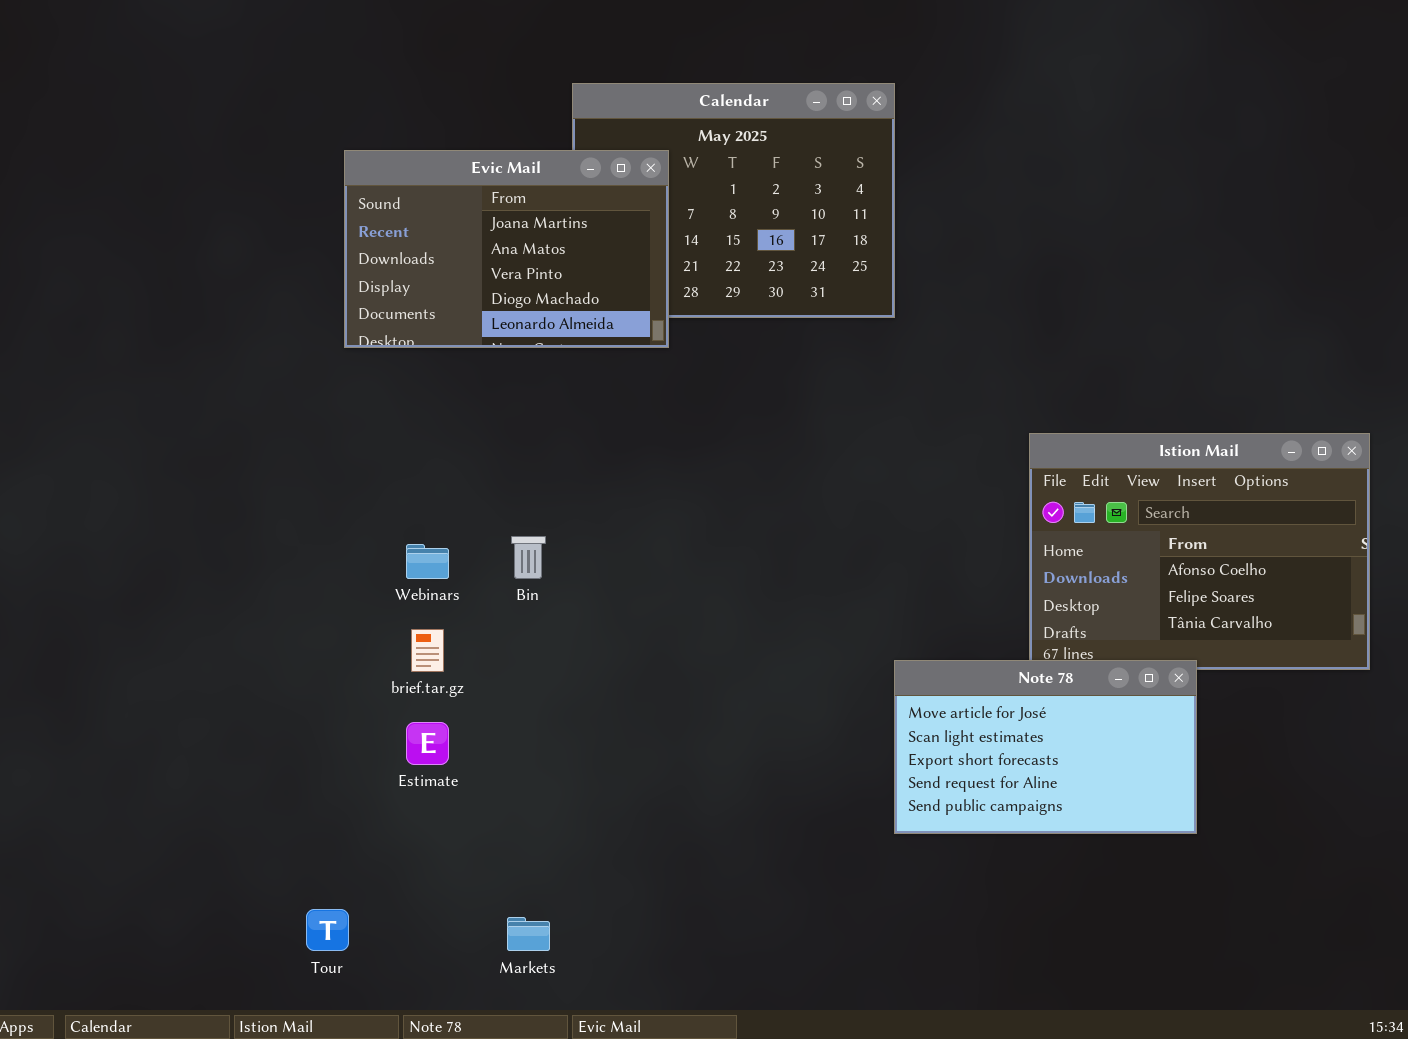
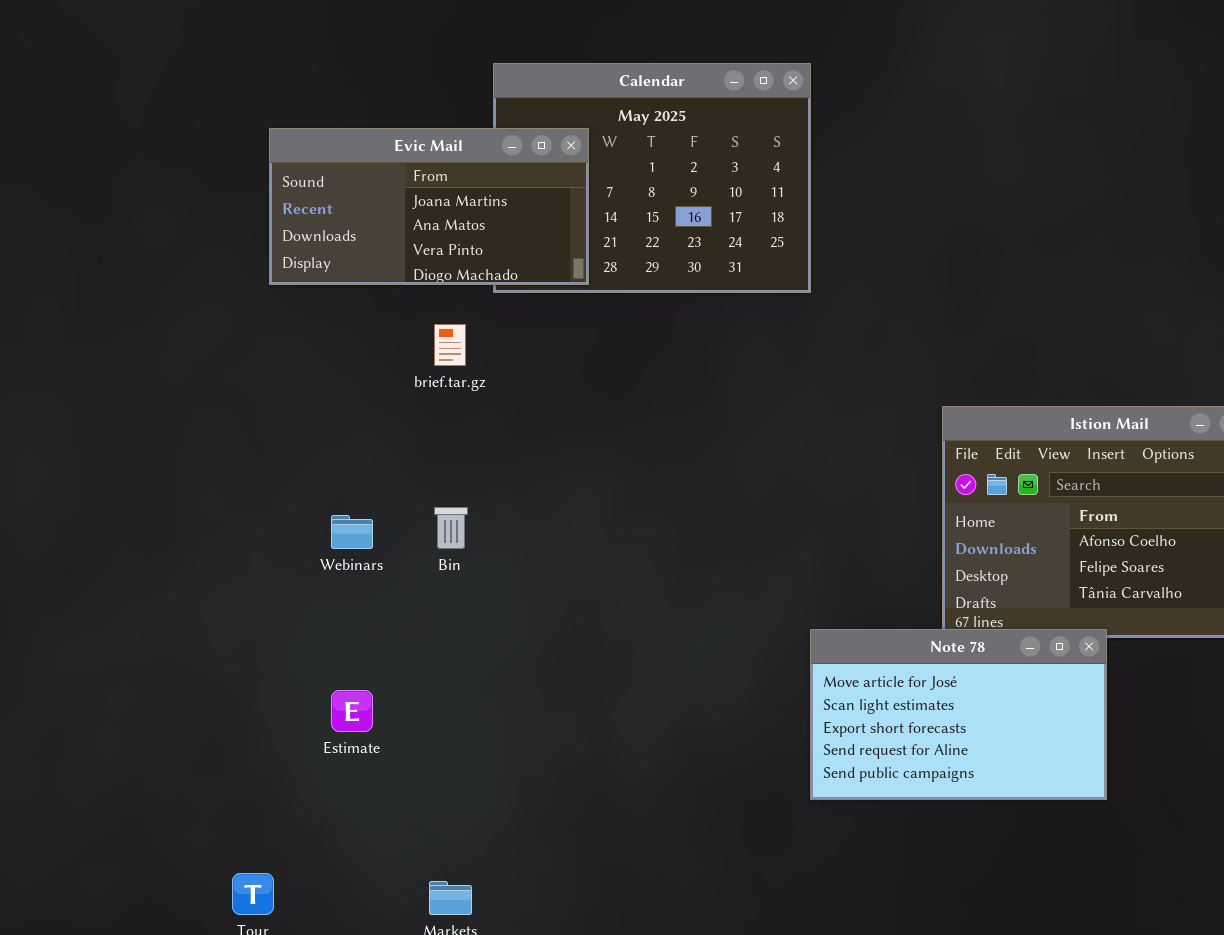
Evic Mail: [344,150,669,348] -> [269,128,589,285], resized
brief.tar.gz: [411,629,444,672] -> [434,324,466,366], moved

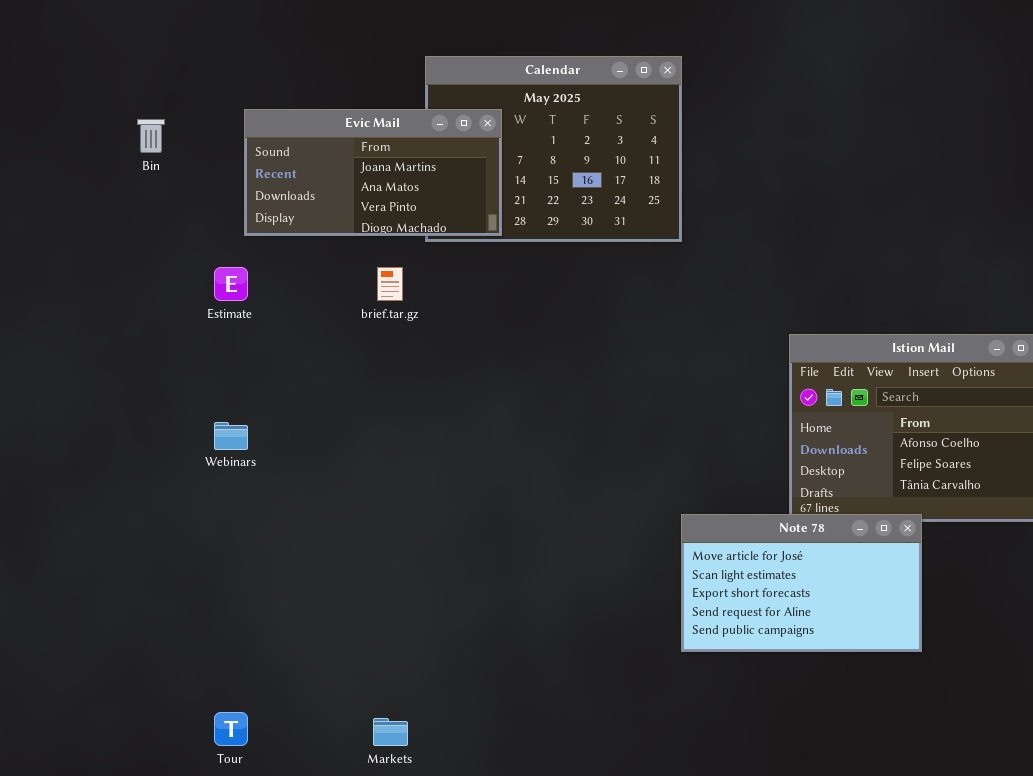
Bin: [434,507,468,549] -> [137,119,165,153], moved
Webinars: [331,515,373,549] -> [214,422,248,450], moved
Estimate: [331,690,373,732] -> [214,267,248,301], moved

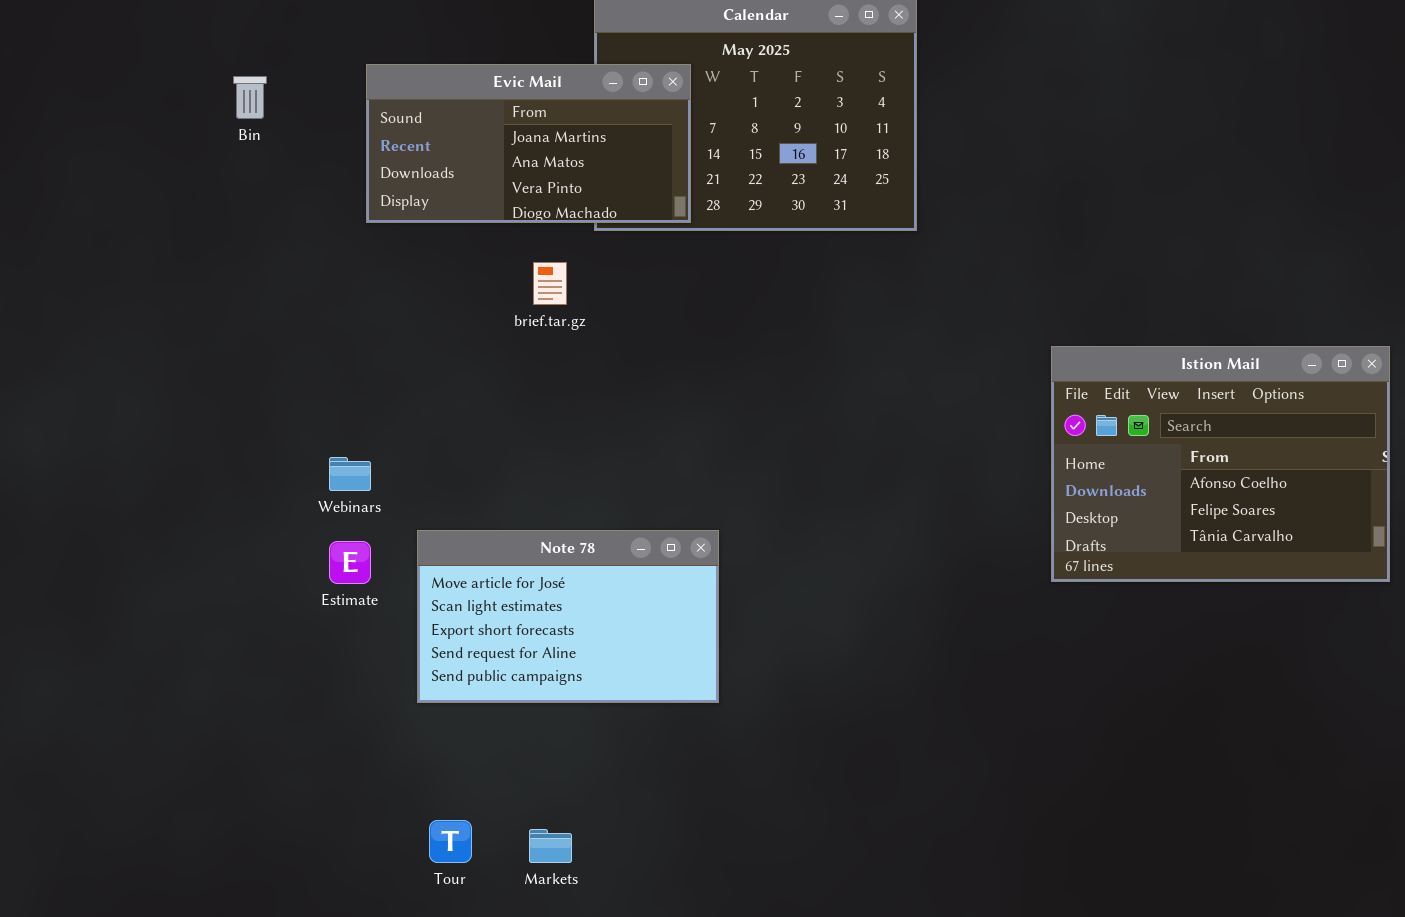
Estimate: [214,267,248,301] -> [329,541,371,584], moved
Note 78: [681,514,922,652] -> [417,530,719,703], moved
Tour: [214,712,248,746] -> [429,820,472,863], moved

